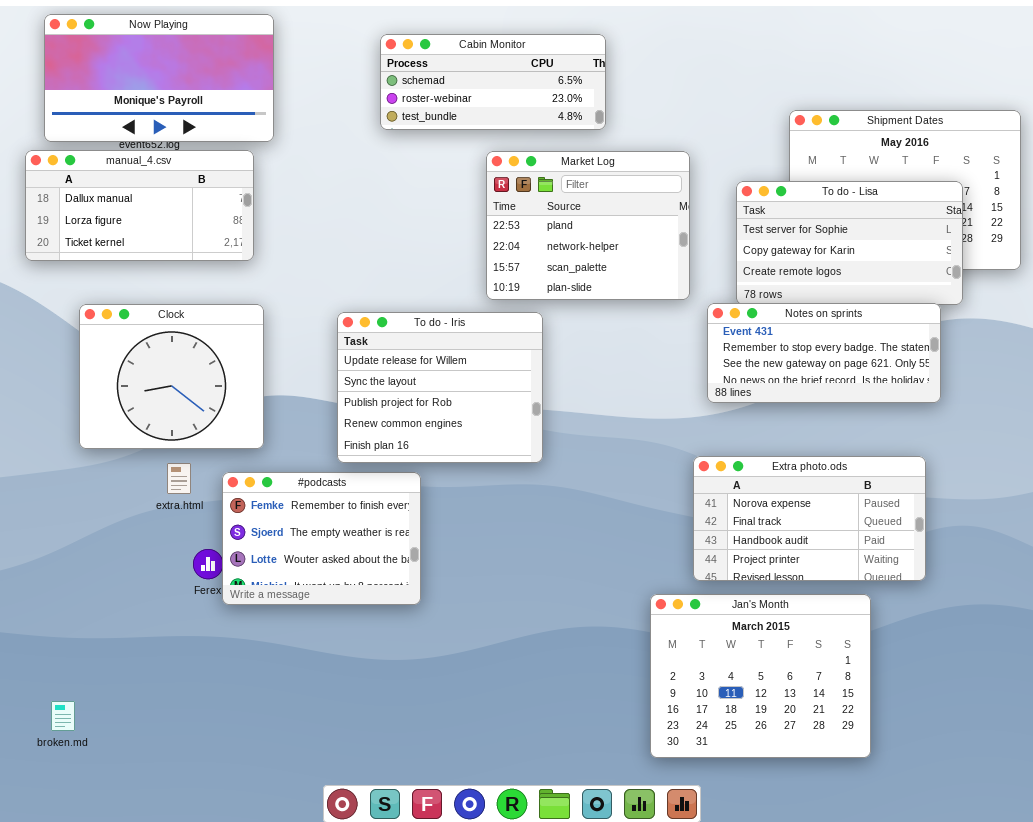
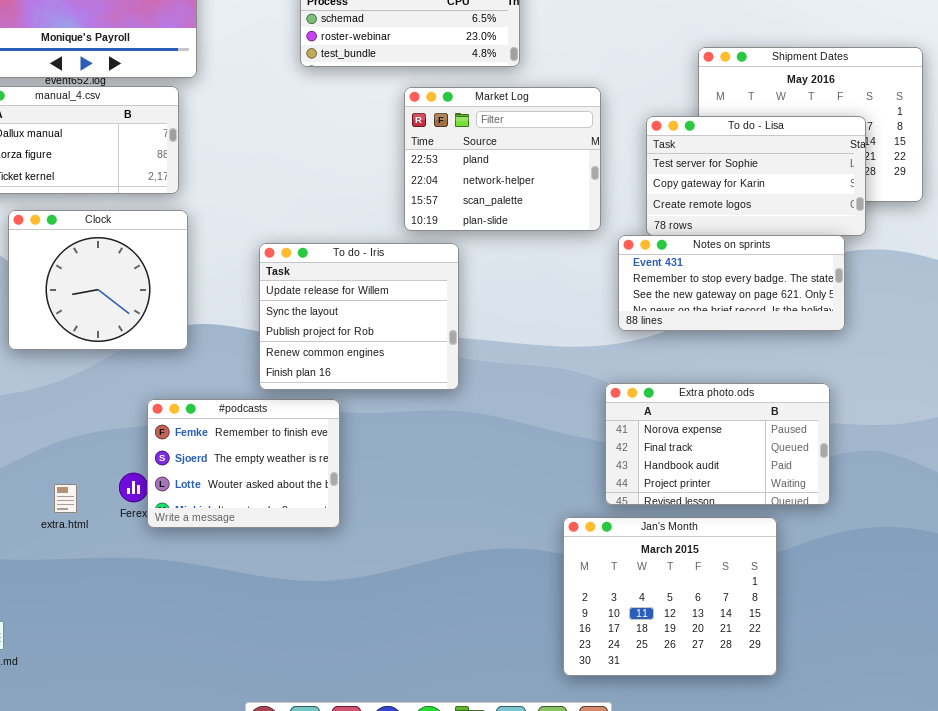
Clock: [79,304,264,449] -> [8,210,188,350], moved
extra.html: [167,463,191,494] -> [54,484,77,513], moved

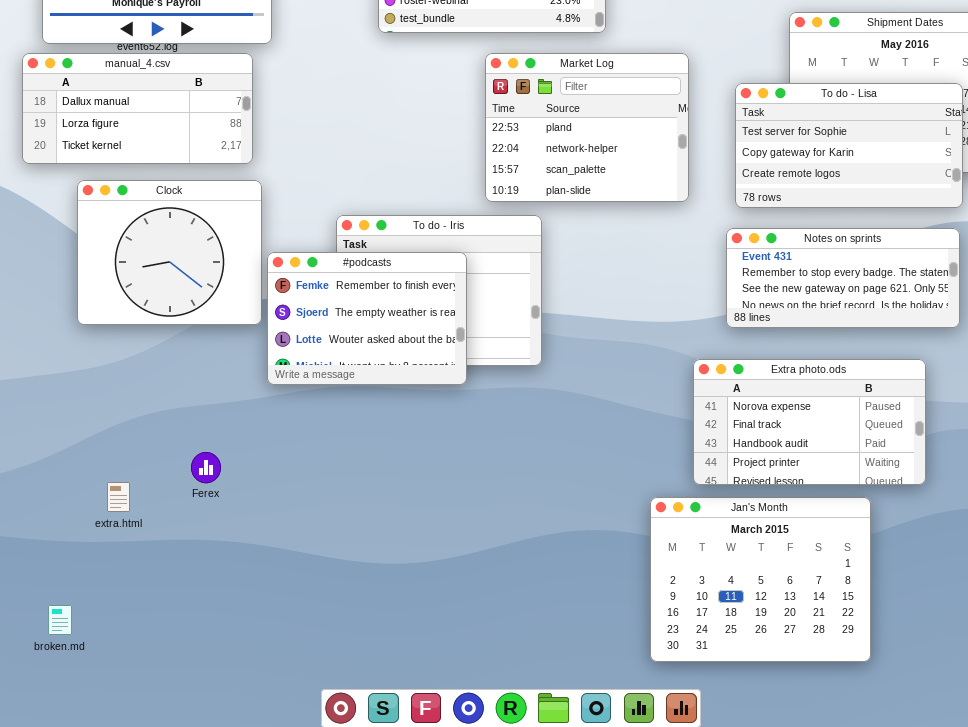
Notes on sprints: [618,235,845,331] -> [726,228,960,328], moved
#podcasts: [147,399,340,528] -> [267,252,467,385], moved
extra.html: [54,484,77,513] -> [107,482,130,512], moved

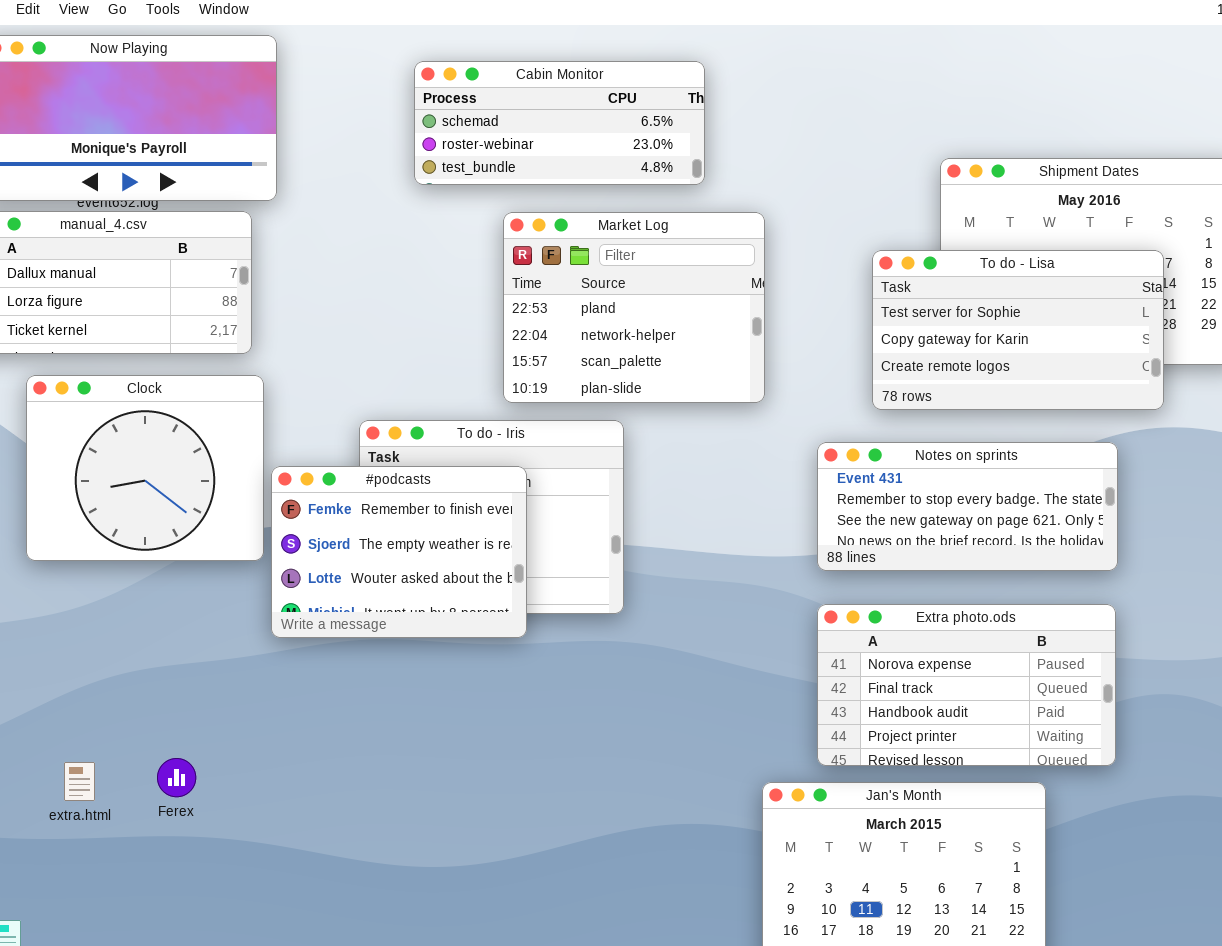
Market Log: [485,53,689,202] -> [503,212,765,403], moved
Notes on sprints: [726,228,960,328] -> [817,442,1118,571], moved
Ferex: [191,452,221,483] -> [157,758,196,797], moved

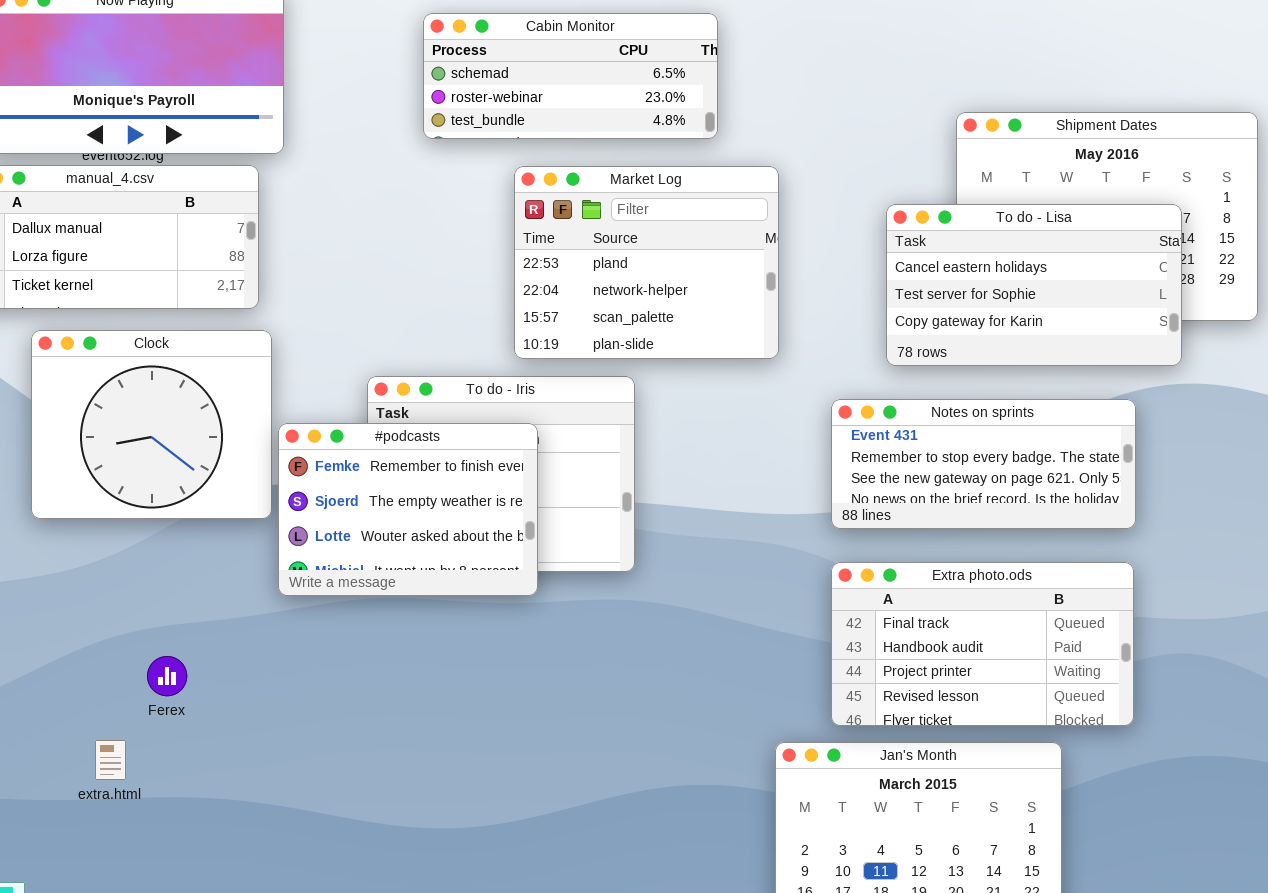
To do - Lisa: [872,250,1164,410] -> [886,204,1182,366], scrolled up 1 row
Extra photo.ods: [817,604,1116,766] -> [831,562,1134,726], scrolled down 1 row
Ferex: [157,758,196,797] -> [147,656,187,696], moved
extra.html: [64,762,95,801] -> [95,740,126,780], moved

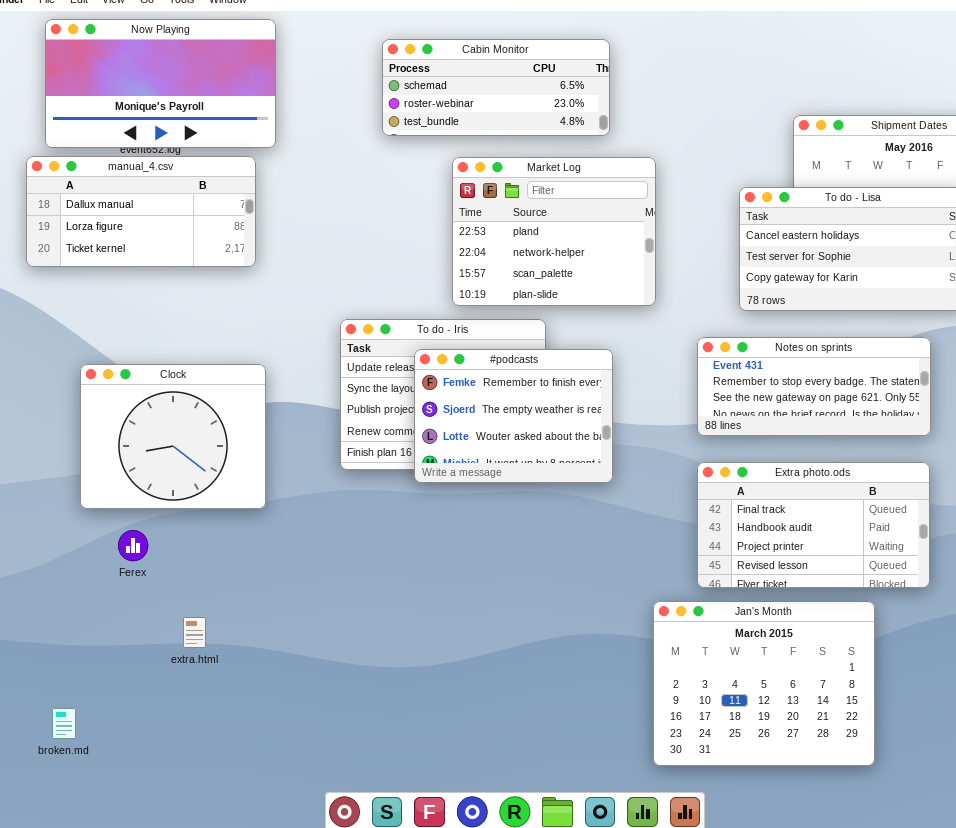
Clock: [31,330,272,519] -> [80,364,266,509], moved
#podcasts: [278,423,538,596] -> [414,349,613,483], moved
Ferex: [147,656,187,696] -> [118,530,148,561], moved
extra.html: [95,740,126,780] -> [183,617,206,648], moved

